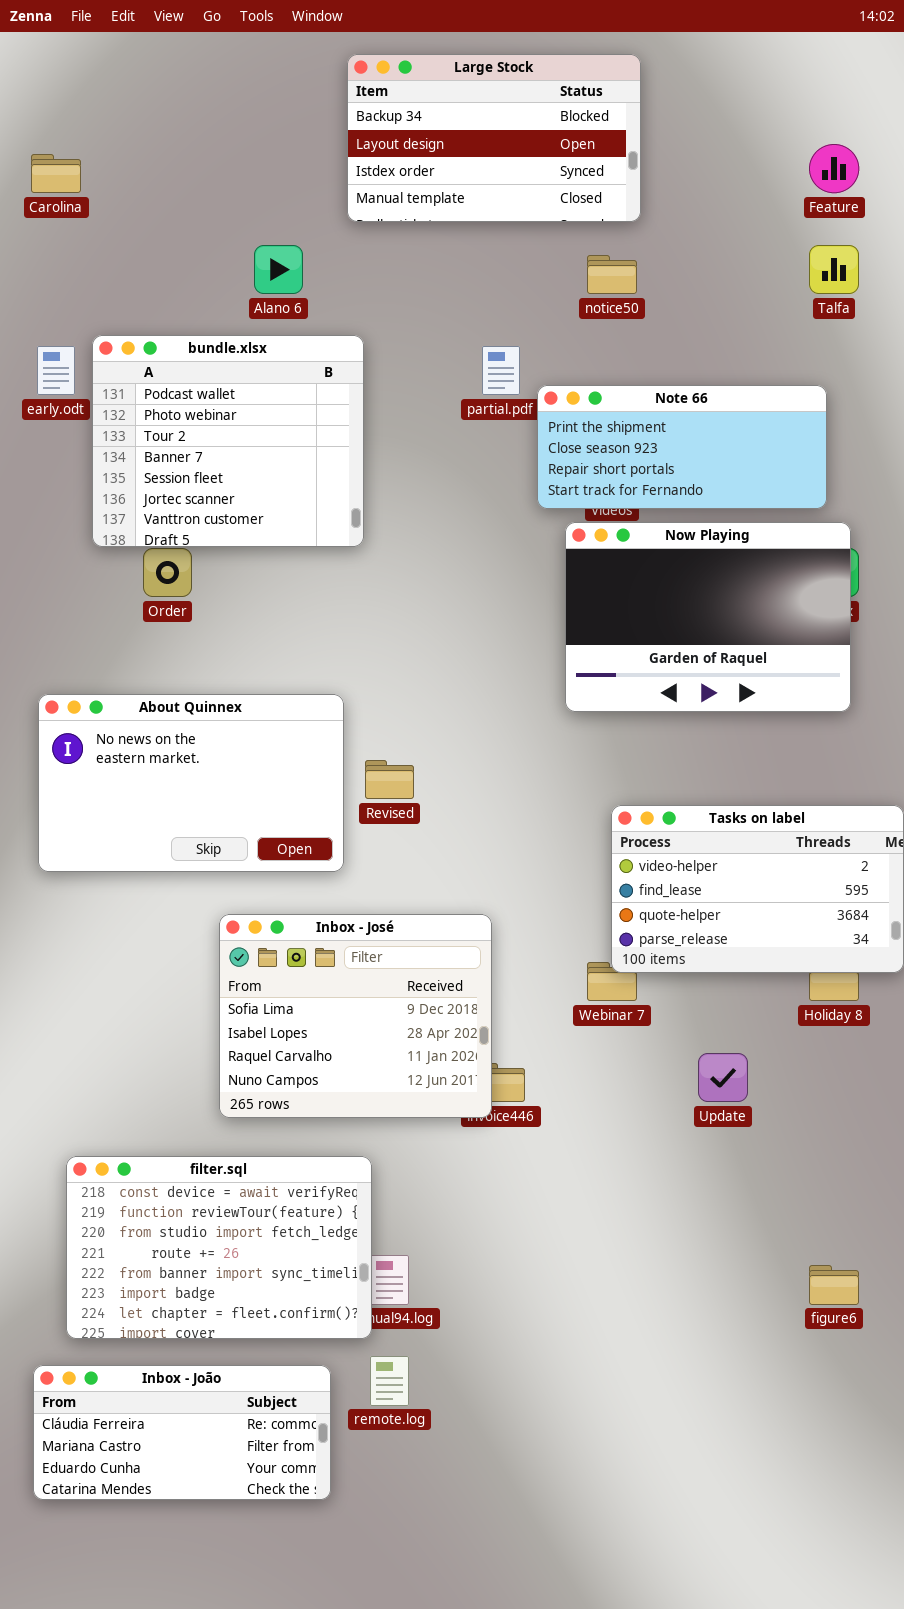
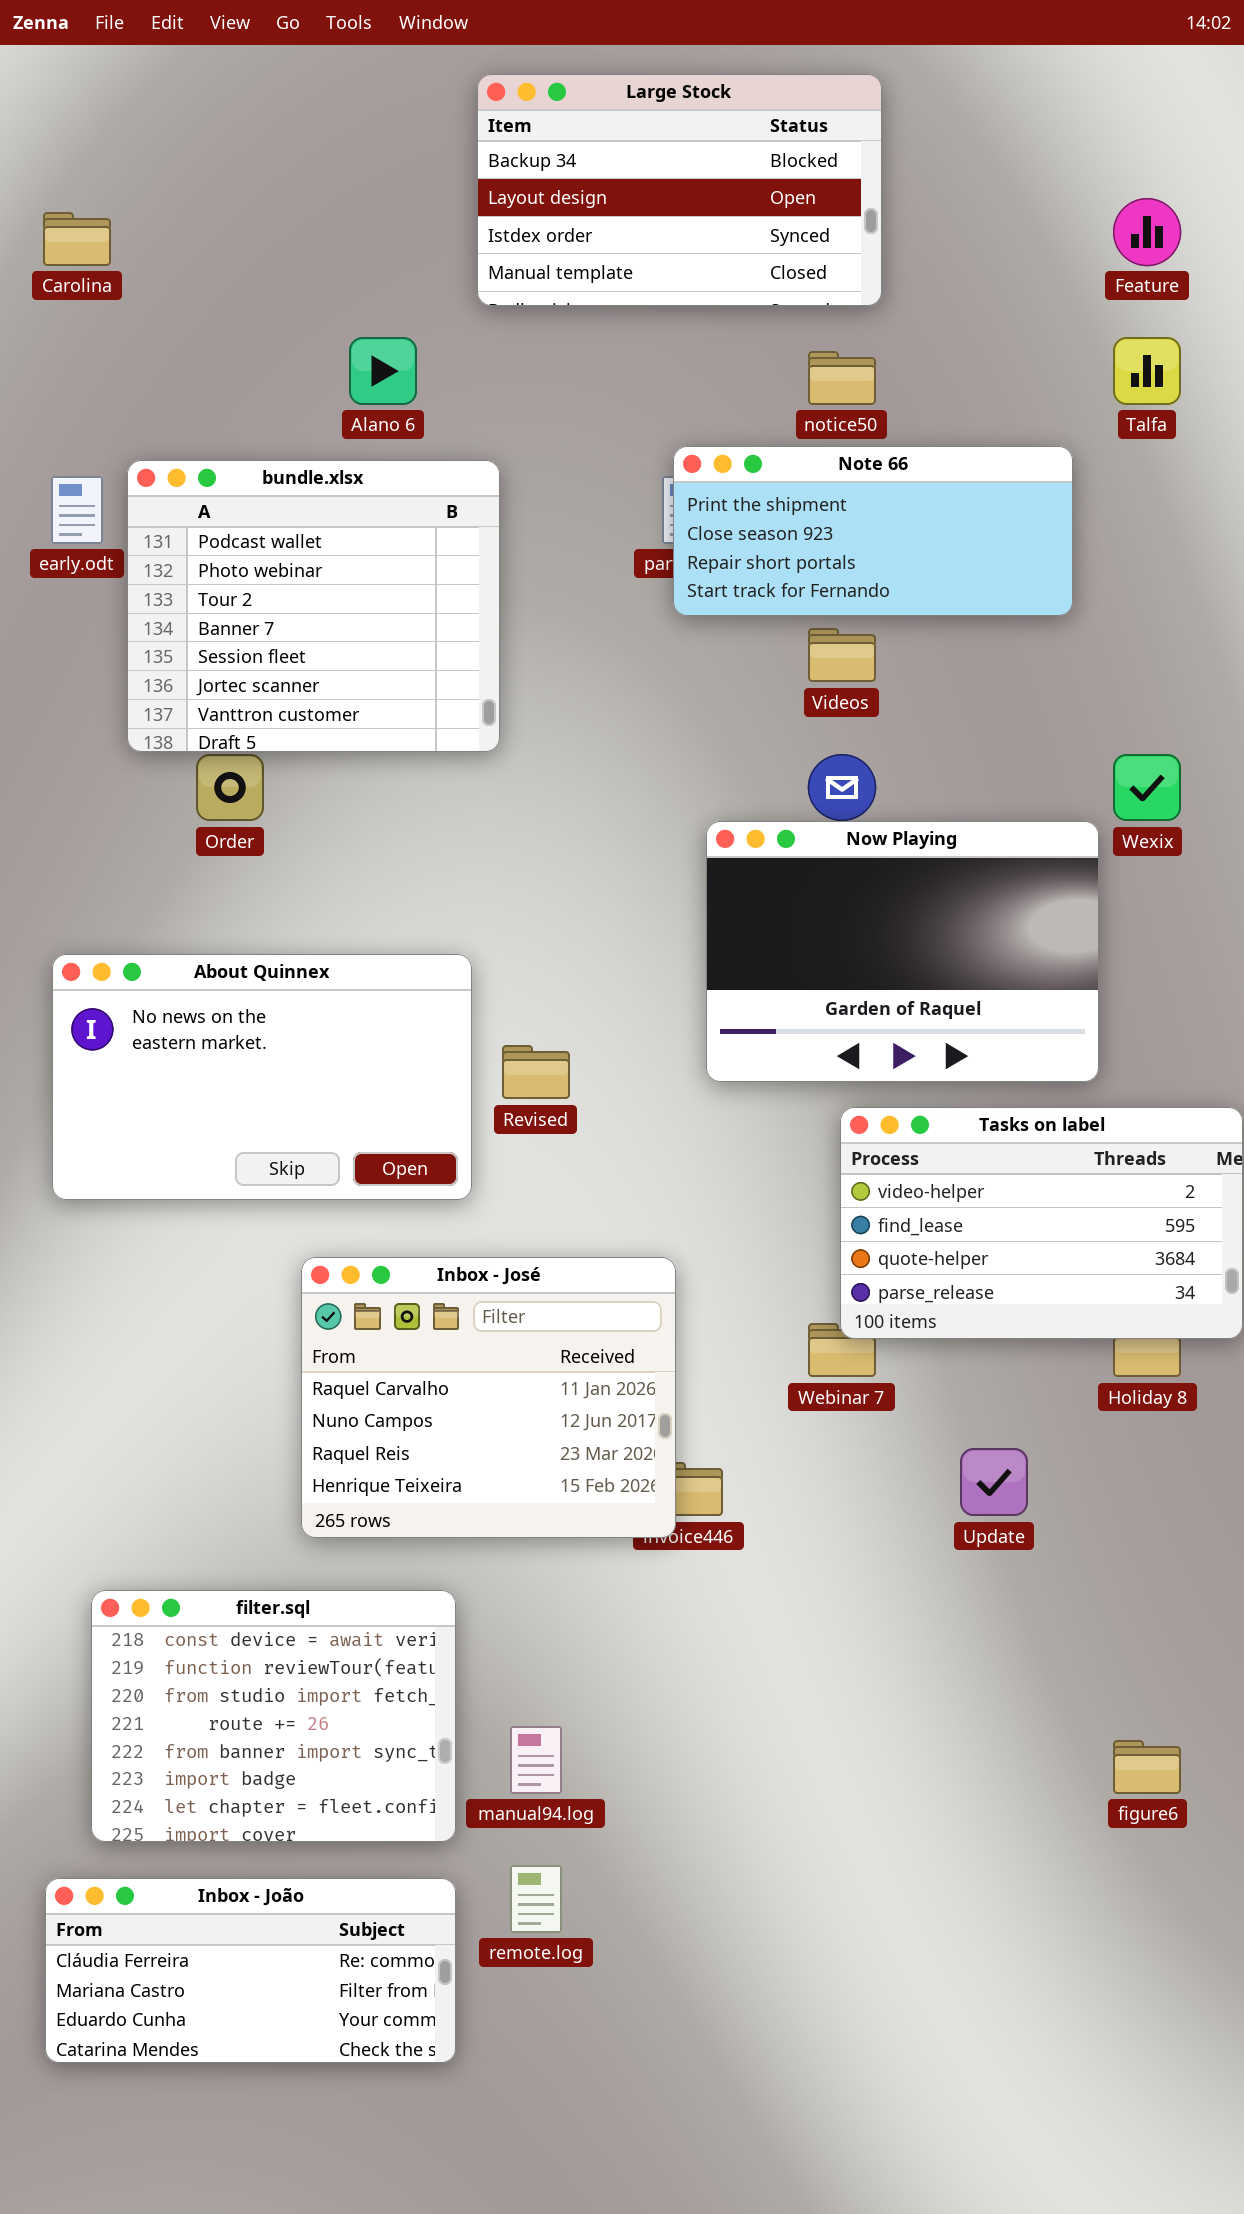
Note 66: [537,385,827,509] -> [673,446,1073,616], moved
Now Playing: [565,522,851,712] -> [706,821,1099,1082], moved
Inbox - José: [219,914,492,1118] -> [301,1257,676,1538], scrolled down 2 rows
filter.sql: [66,1156,372,1339] -> [91,1590,456,1842], resized

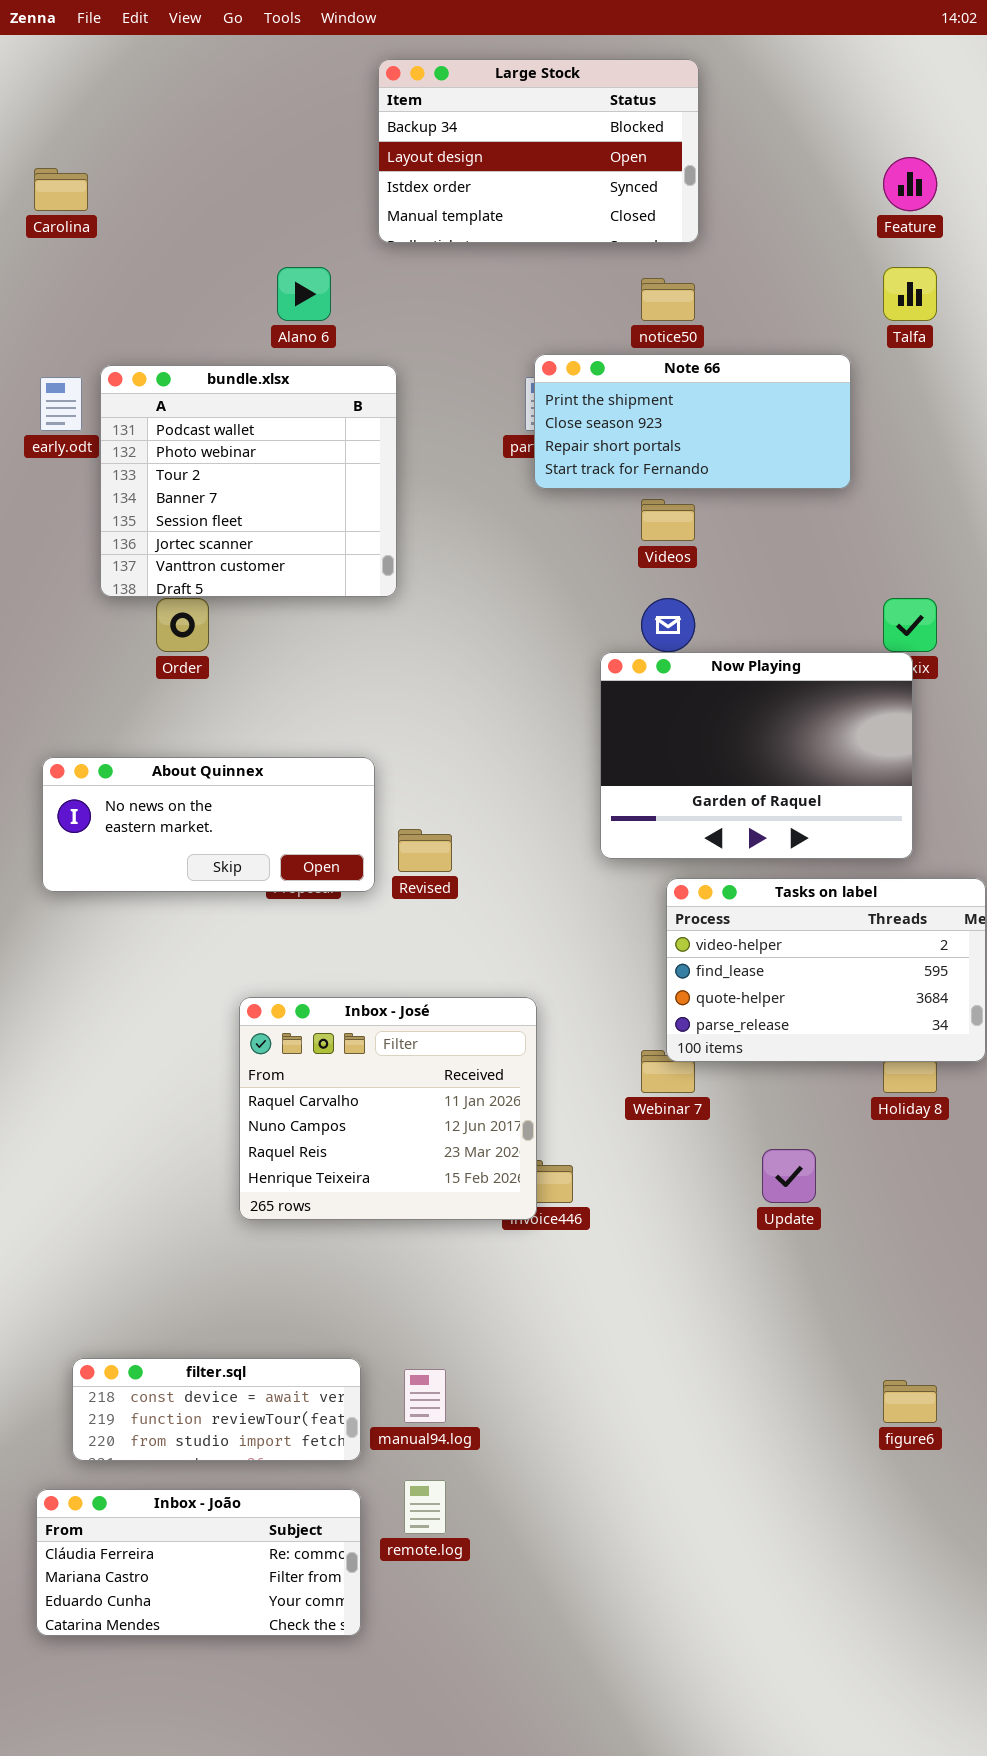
Now Playing: [706,821,1099,1082] -> [600,652,913,859], moved
About Quinnex: [52,954,472,1200] -> [42,757,375,892], resized
filter.sql: [91,1590,456,1842] -> [72,1358,361,1461], resized

